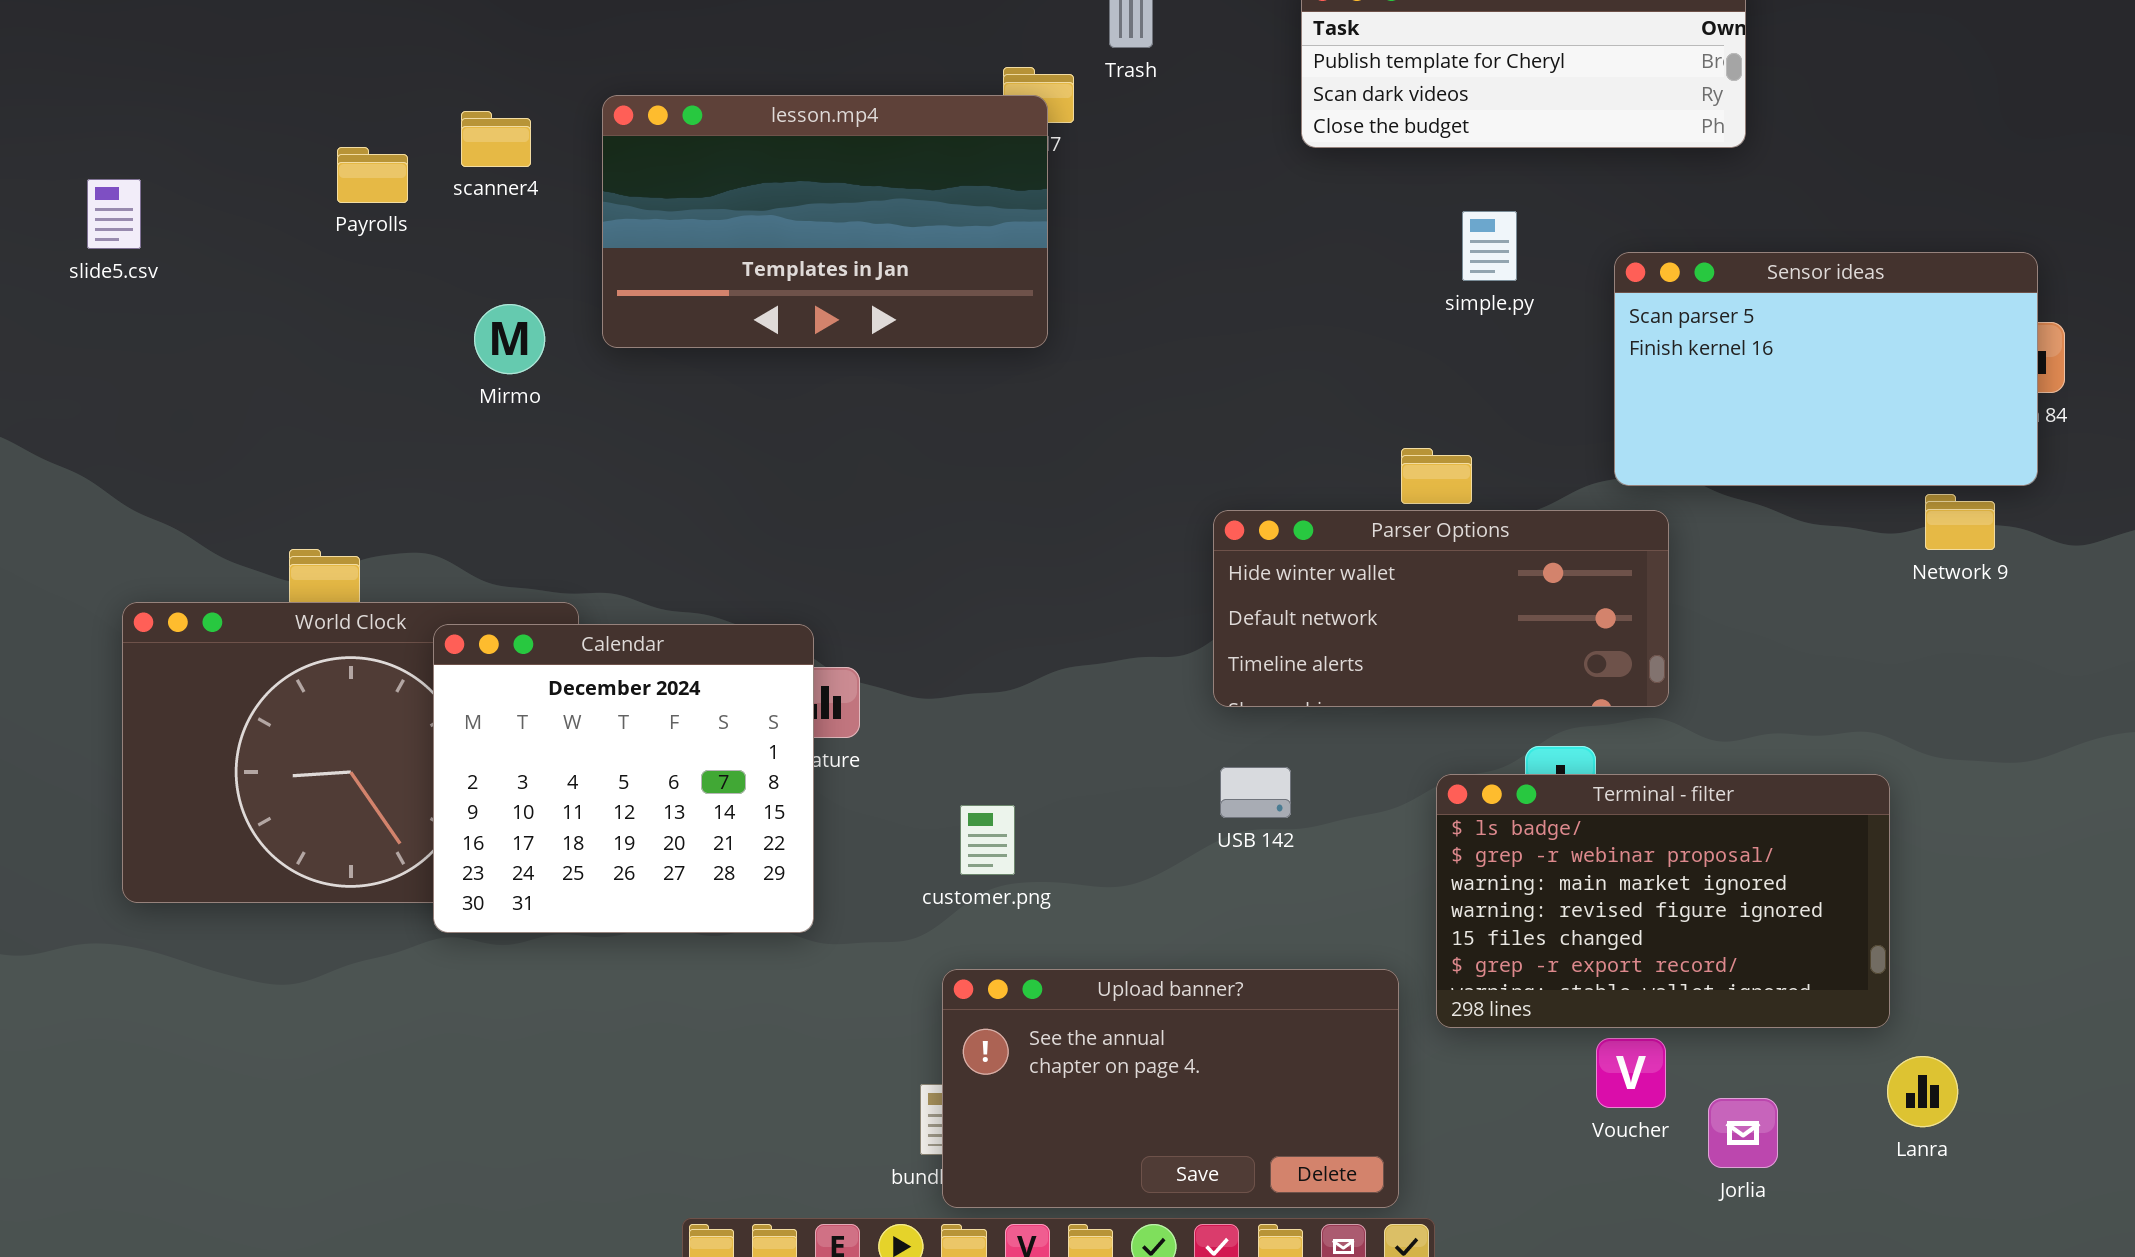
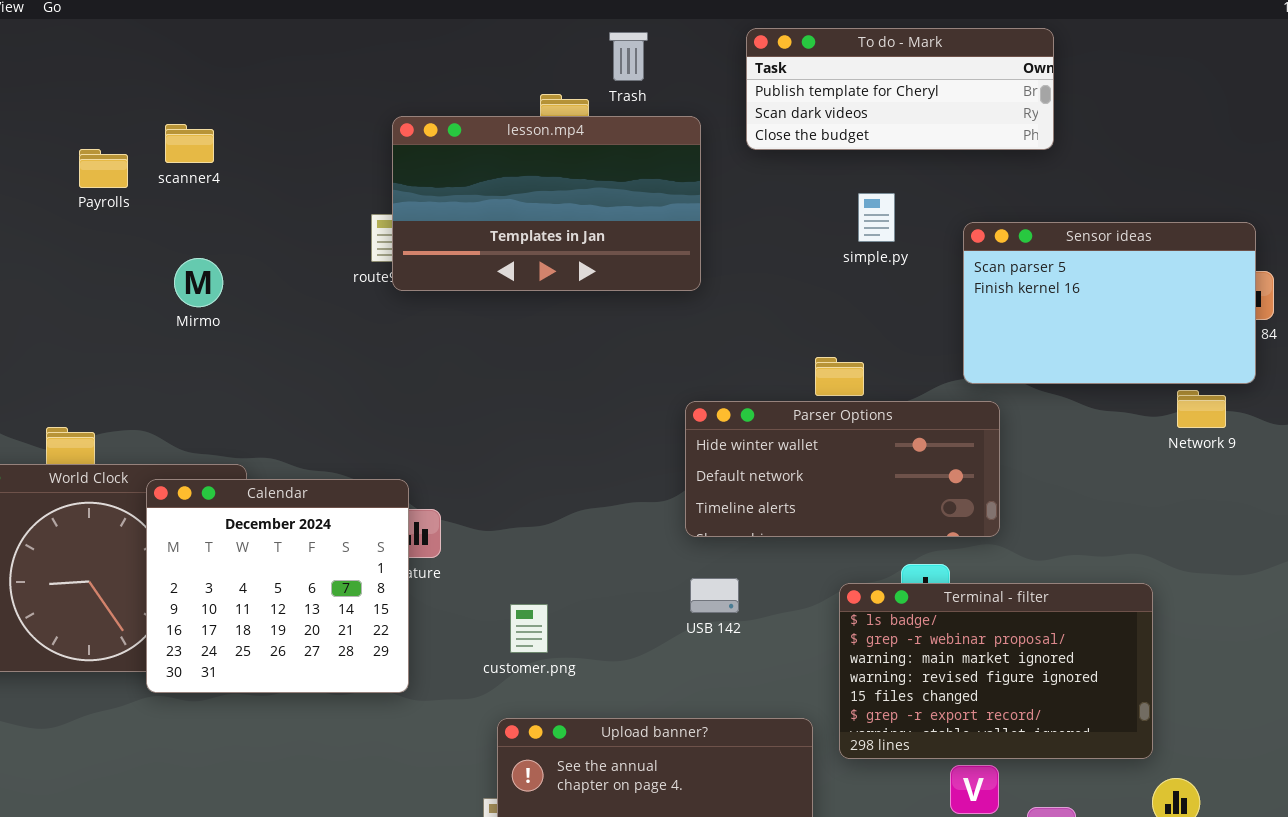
lesson.mp4: [602,95,1048,348] -> [392,116,701,291], moved

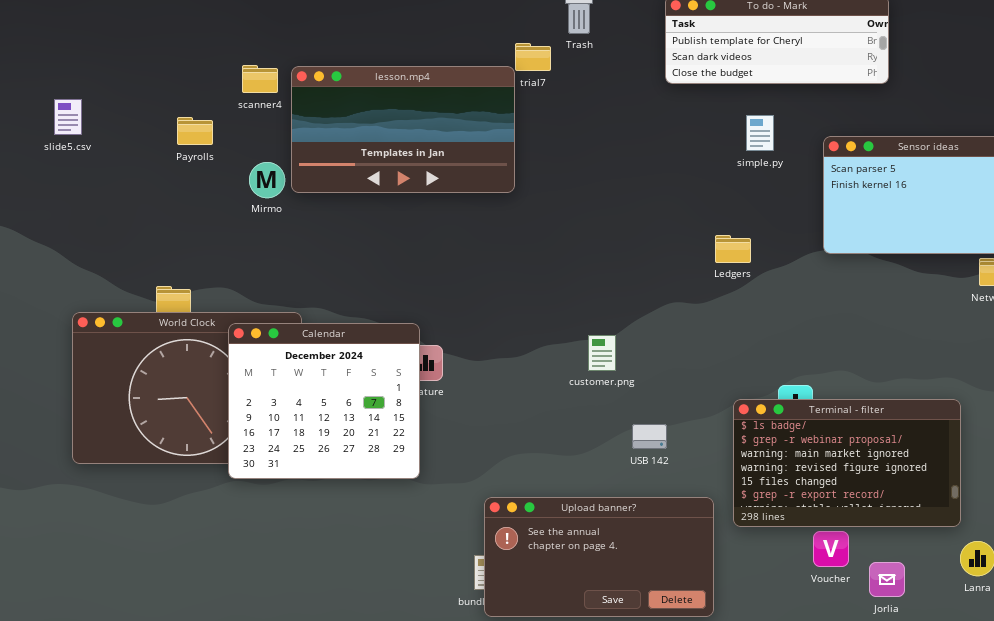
lesson.mp4: [392,116,701,291] -> [291,66,515,193], moved
Payrolls: [79,149,128,188] -> [177,117,213,145], moved
Parser Options: [685,401,1000,537] -> none, closed
USB 142: [690,578,739,613] -> [632,424,667,449], moved
customer.png: [510,604,548,653] -> [588,335,616,371], moved

